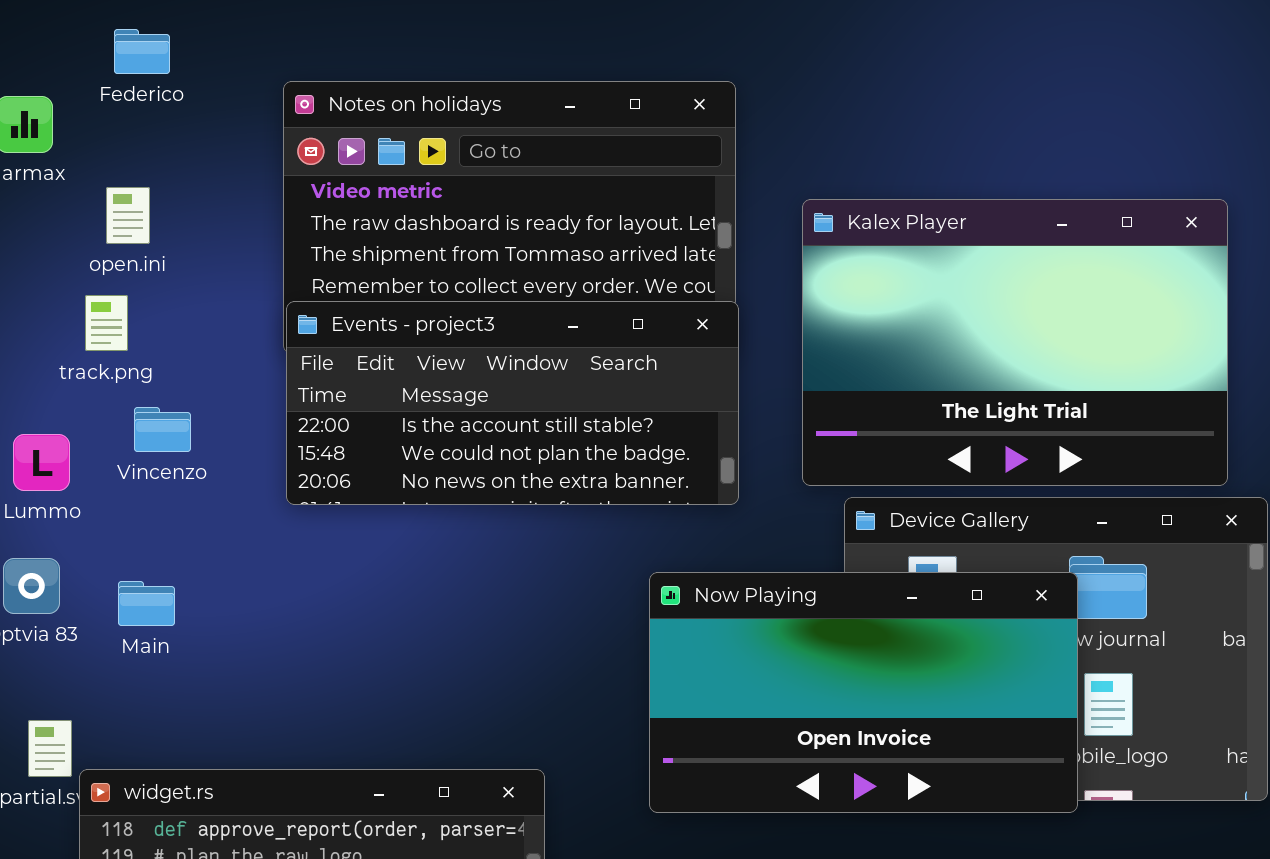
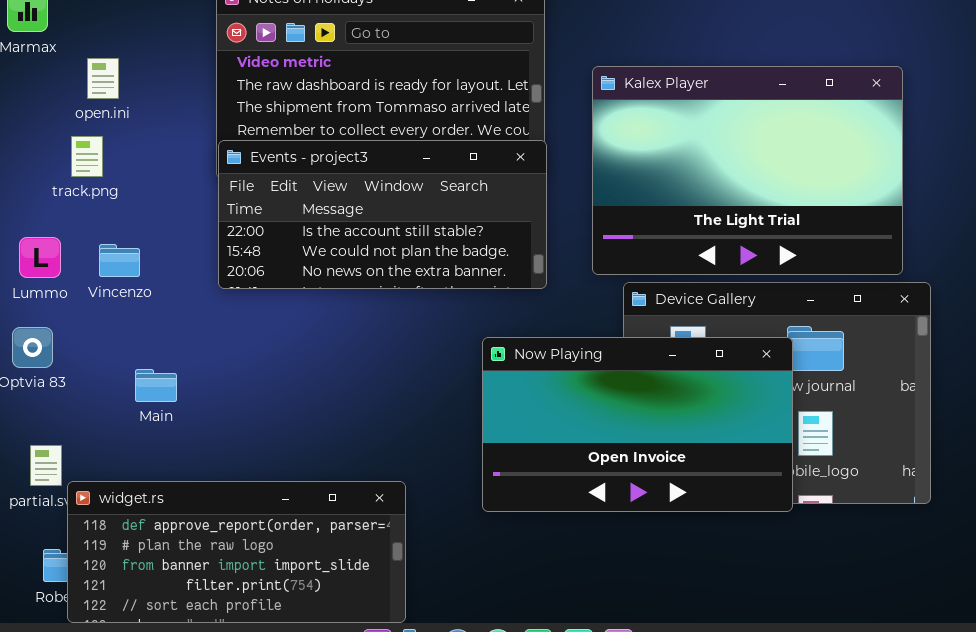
Vincenzo: [134,407,191,452] -> [99,244,140,277], moved
Main: [118,581,175,626] -> [135,369,177,402], moved

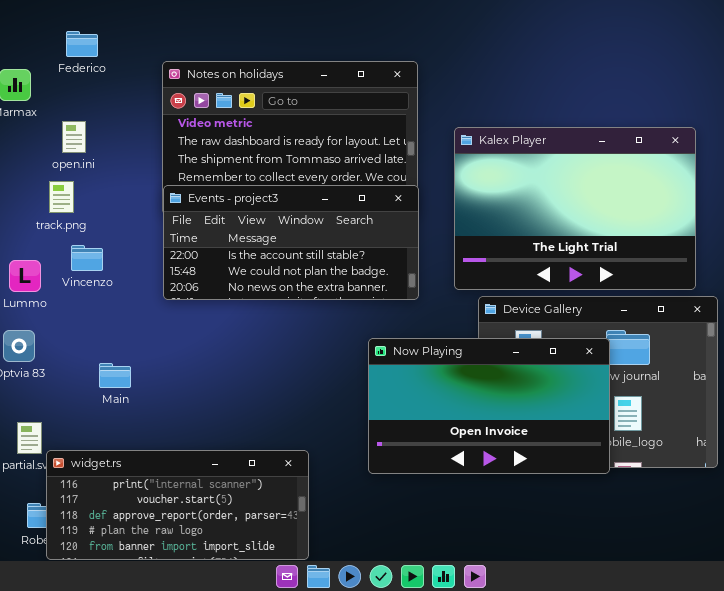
Vincenzo: [99,244,140,277] -> [71,245,103,271], moved
widget.rs: [67,481,406,623] -> [46,450,309,560], scrolled up 2 rows

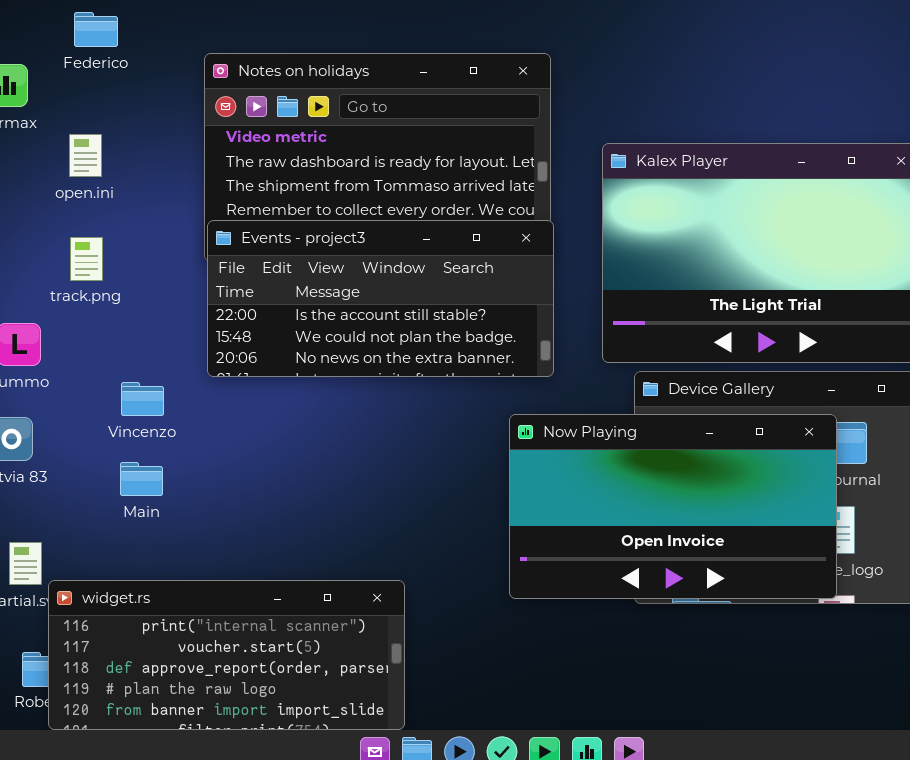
track.png: [49,181,74,213] -> [70,237,103,281], moved
Vincenzo: [71,245,103,271] -> [121,382,164,416], moved
Now Playing: [368,338,610,474] -> [509,414,837,599], moved

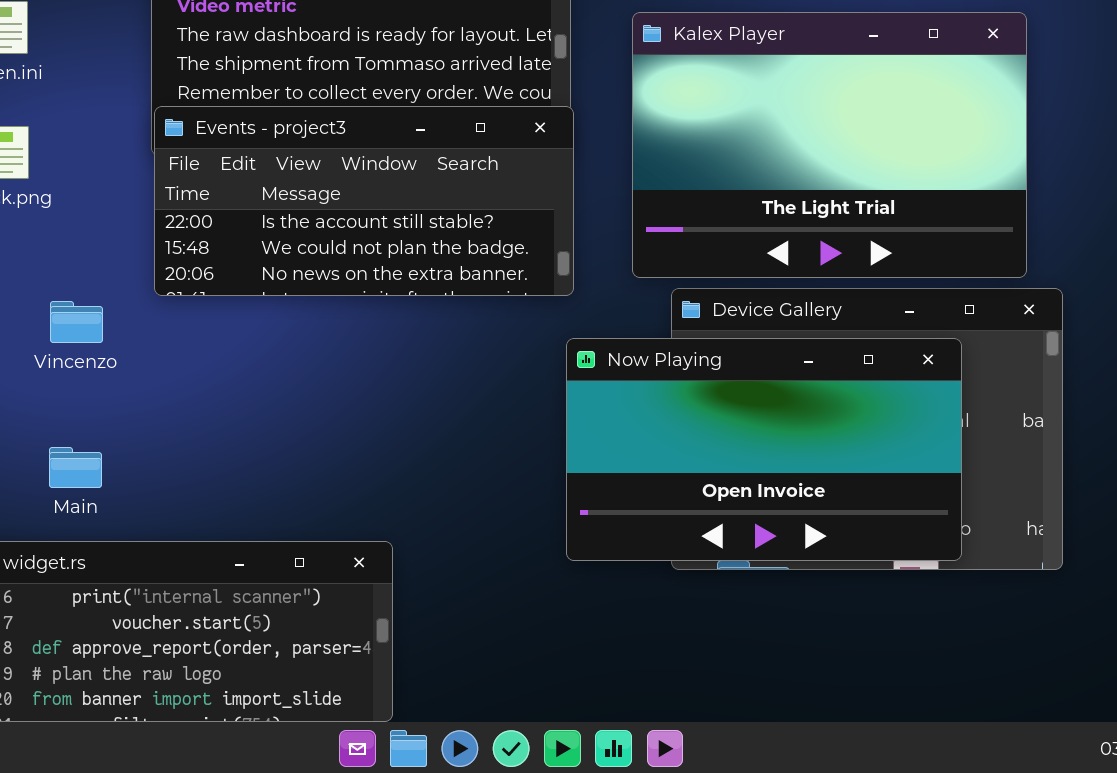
Now Playing: [509,414,837,599] -> [566,338,962,561], moved
Main: [120,462,163,496] -> [49,447,102,488], moved

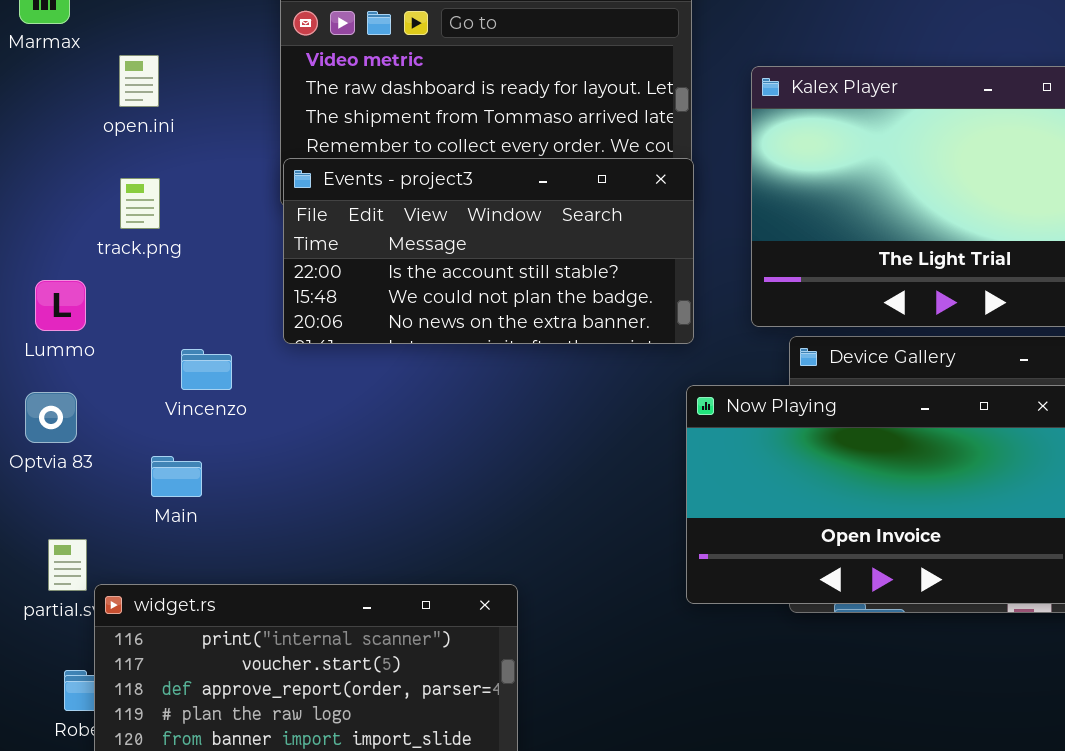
Main: [49,447,102,488] -> [151,456,202,497], moved

